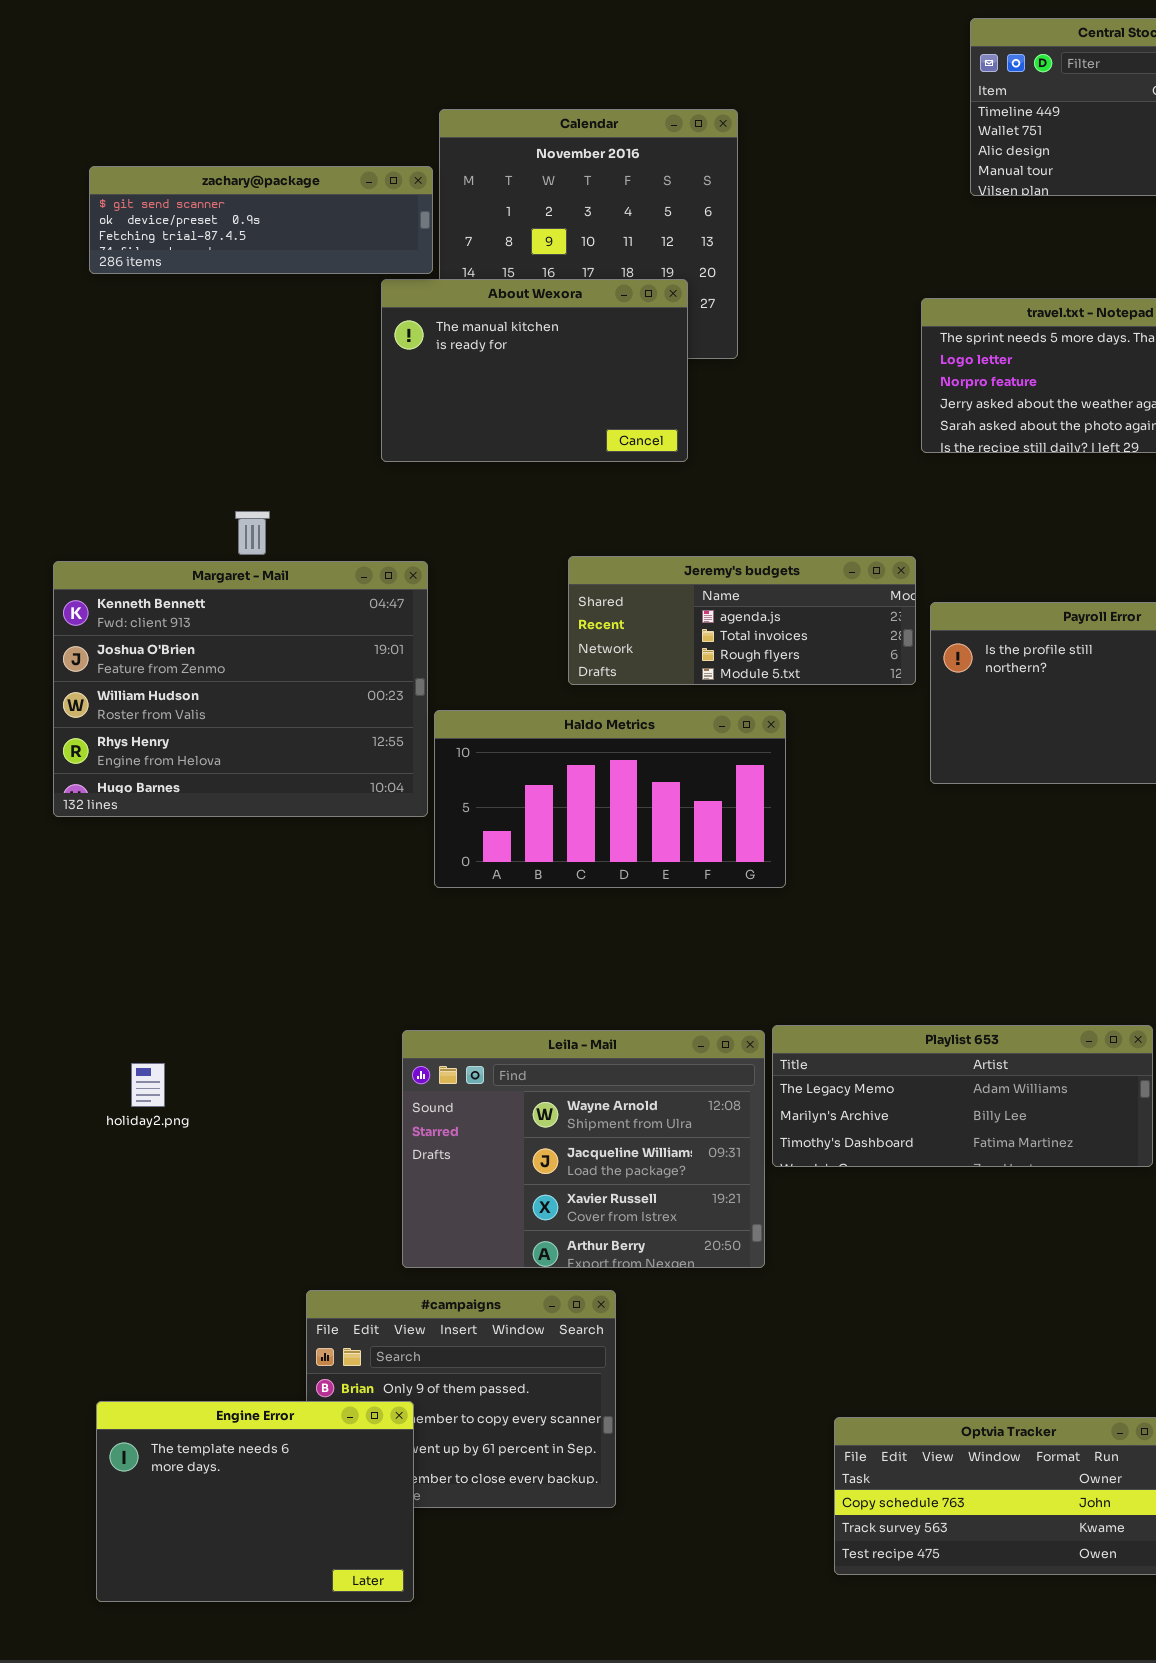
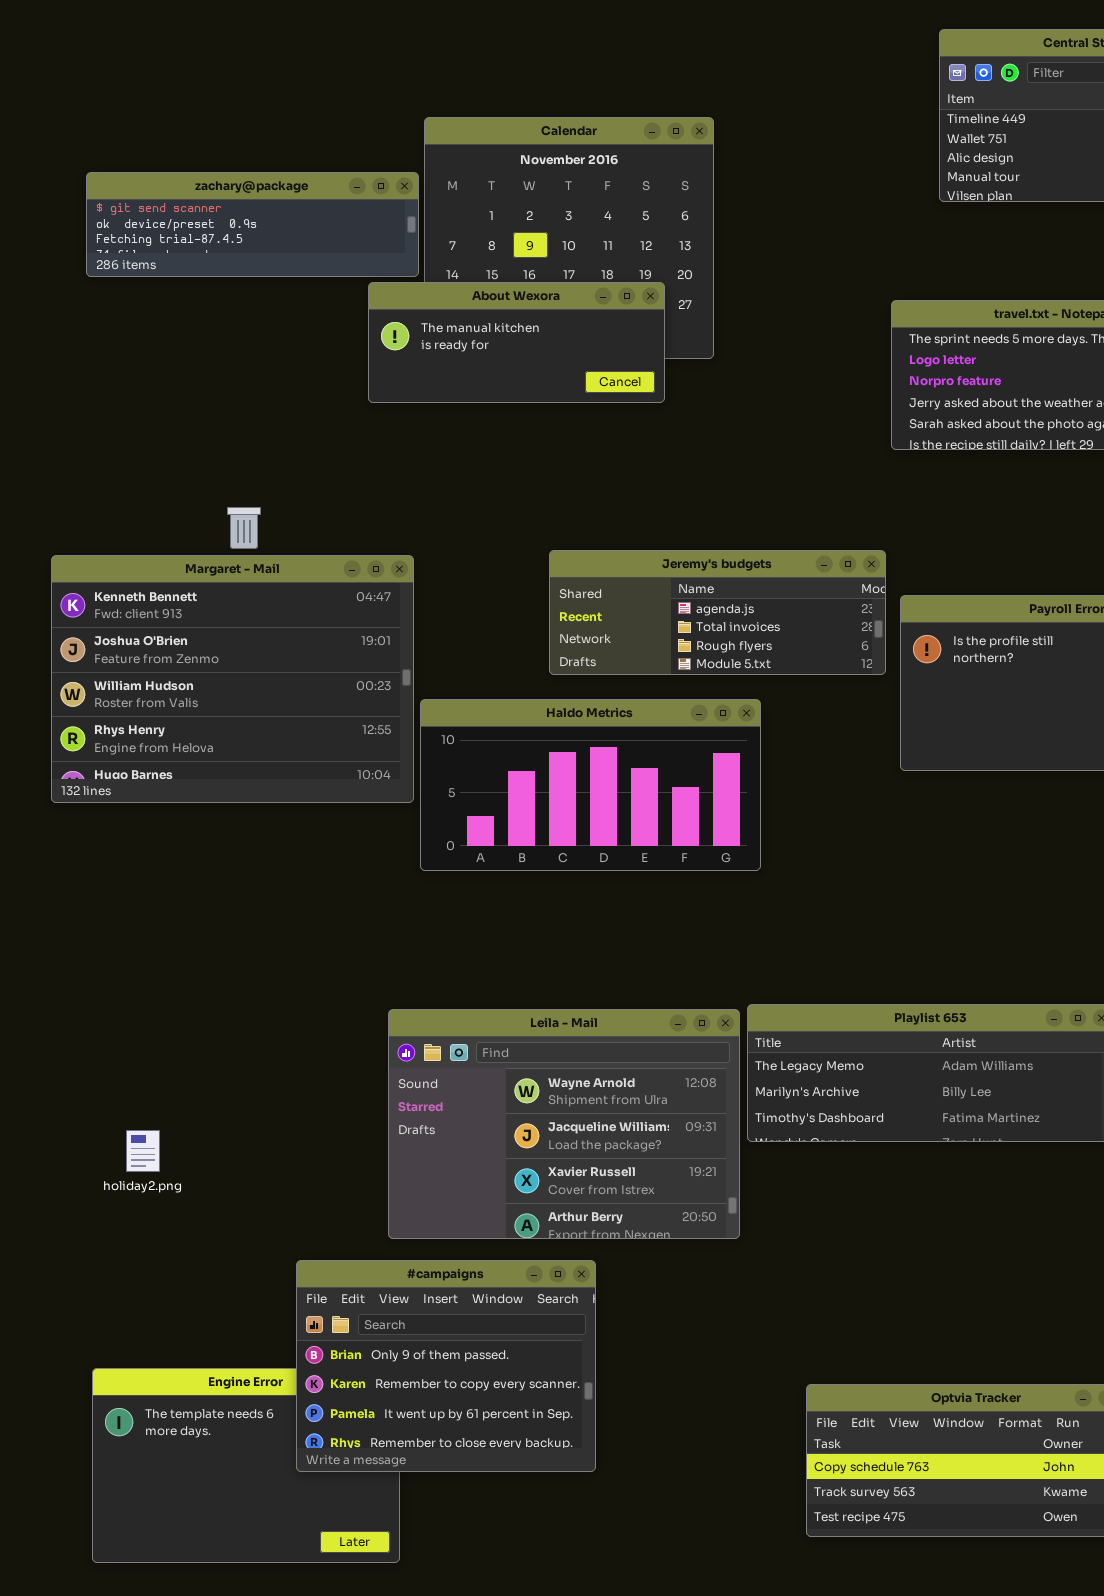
About Wexora: [381,279,688,462] -> [368,282,665,403], resized
holiday2.png: [131,1063,165,1107] -> [126,1130,160,1172], moved
#campaigns: [306,1290,616,1508] -> [296,1260,596,1472], raised

